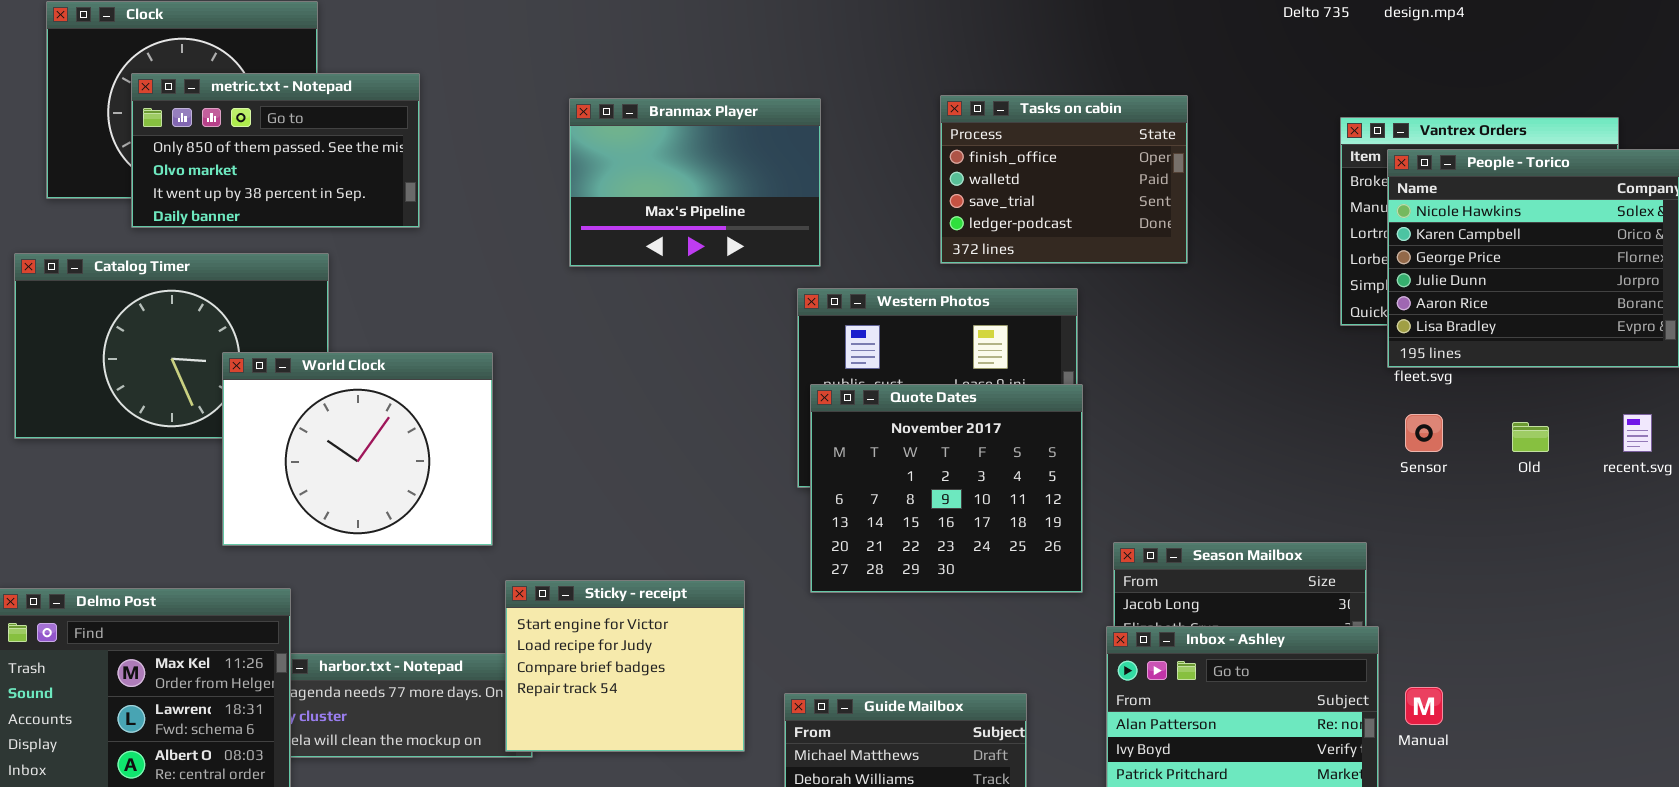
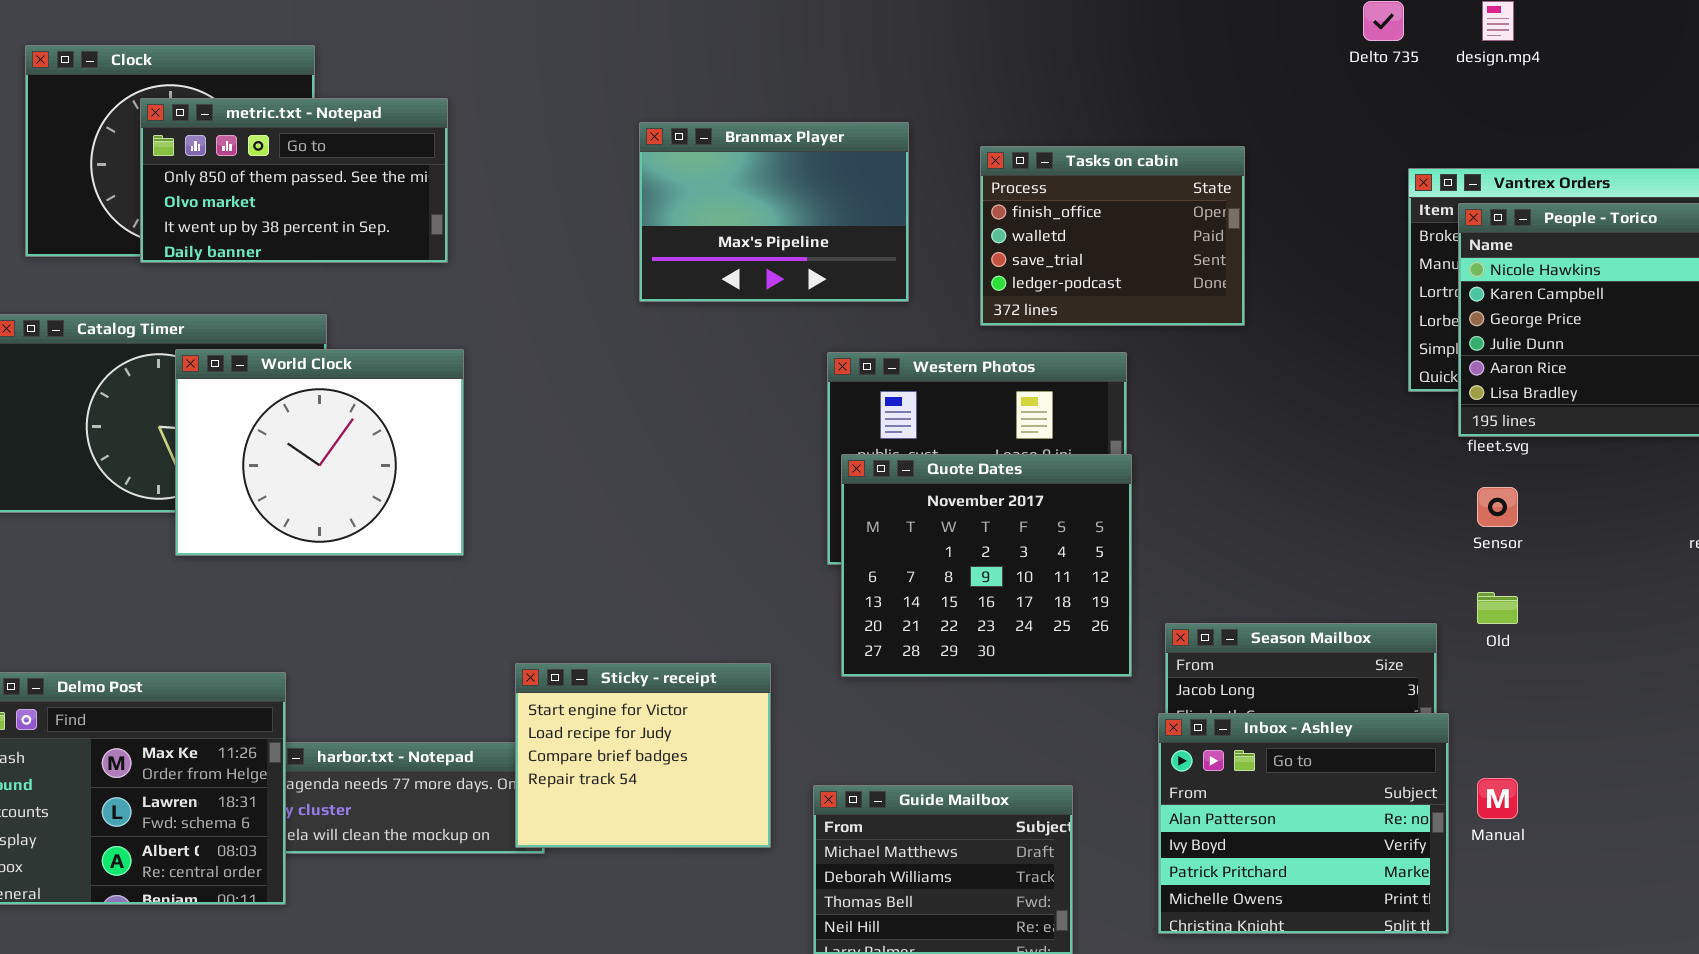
metric.txt - Notepad: [131,73,420,228] -> [140,98,448,263], moved
Branmax Player: [569,98,821,267] -> [639,122,909,302], moved
World Clock: [222,352,493,546] -> [175,349,464,556], moved
Old: [1512,422,1549,452] -> [1477,592,1518,624], moved

